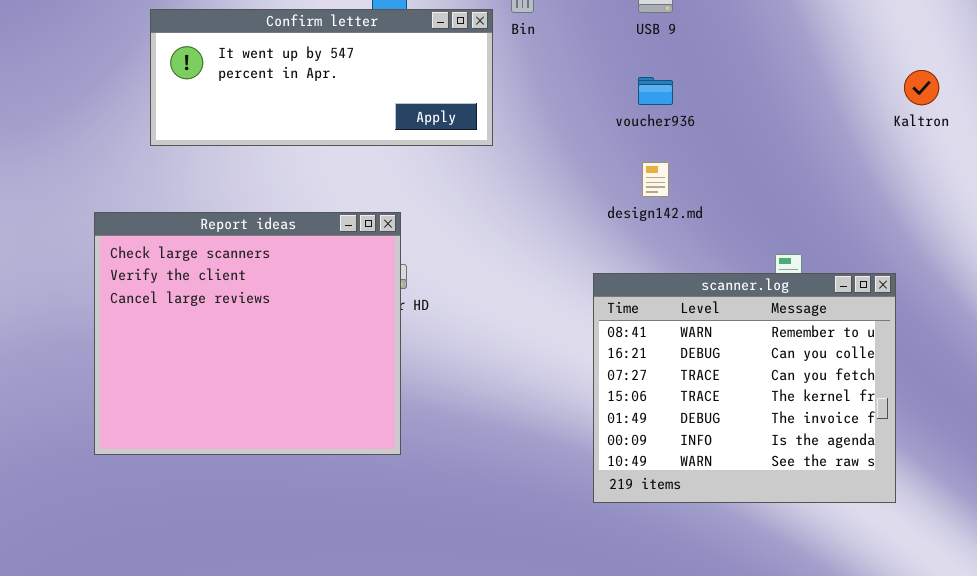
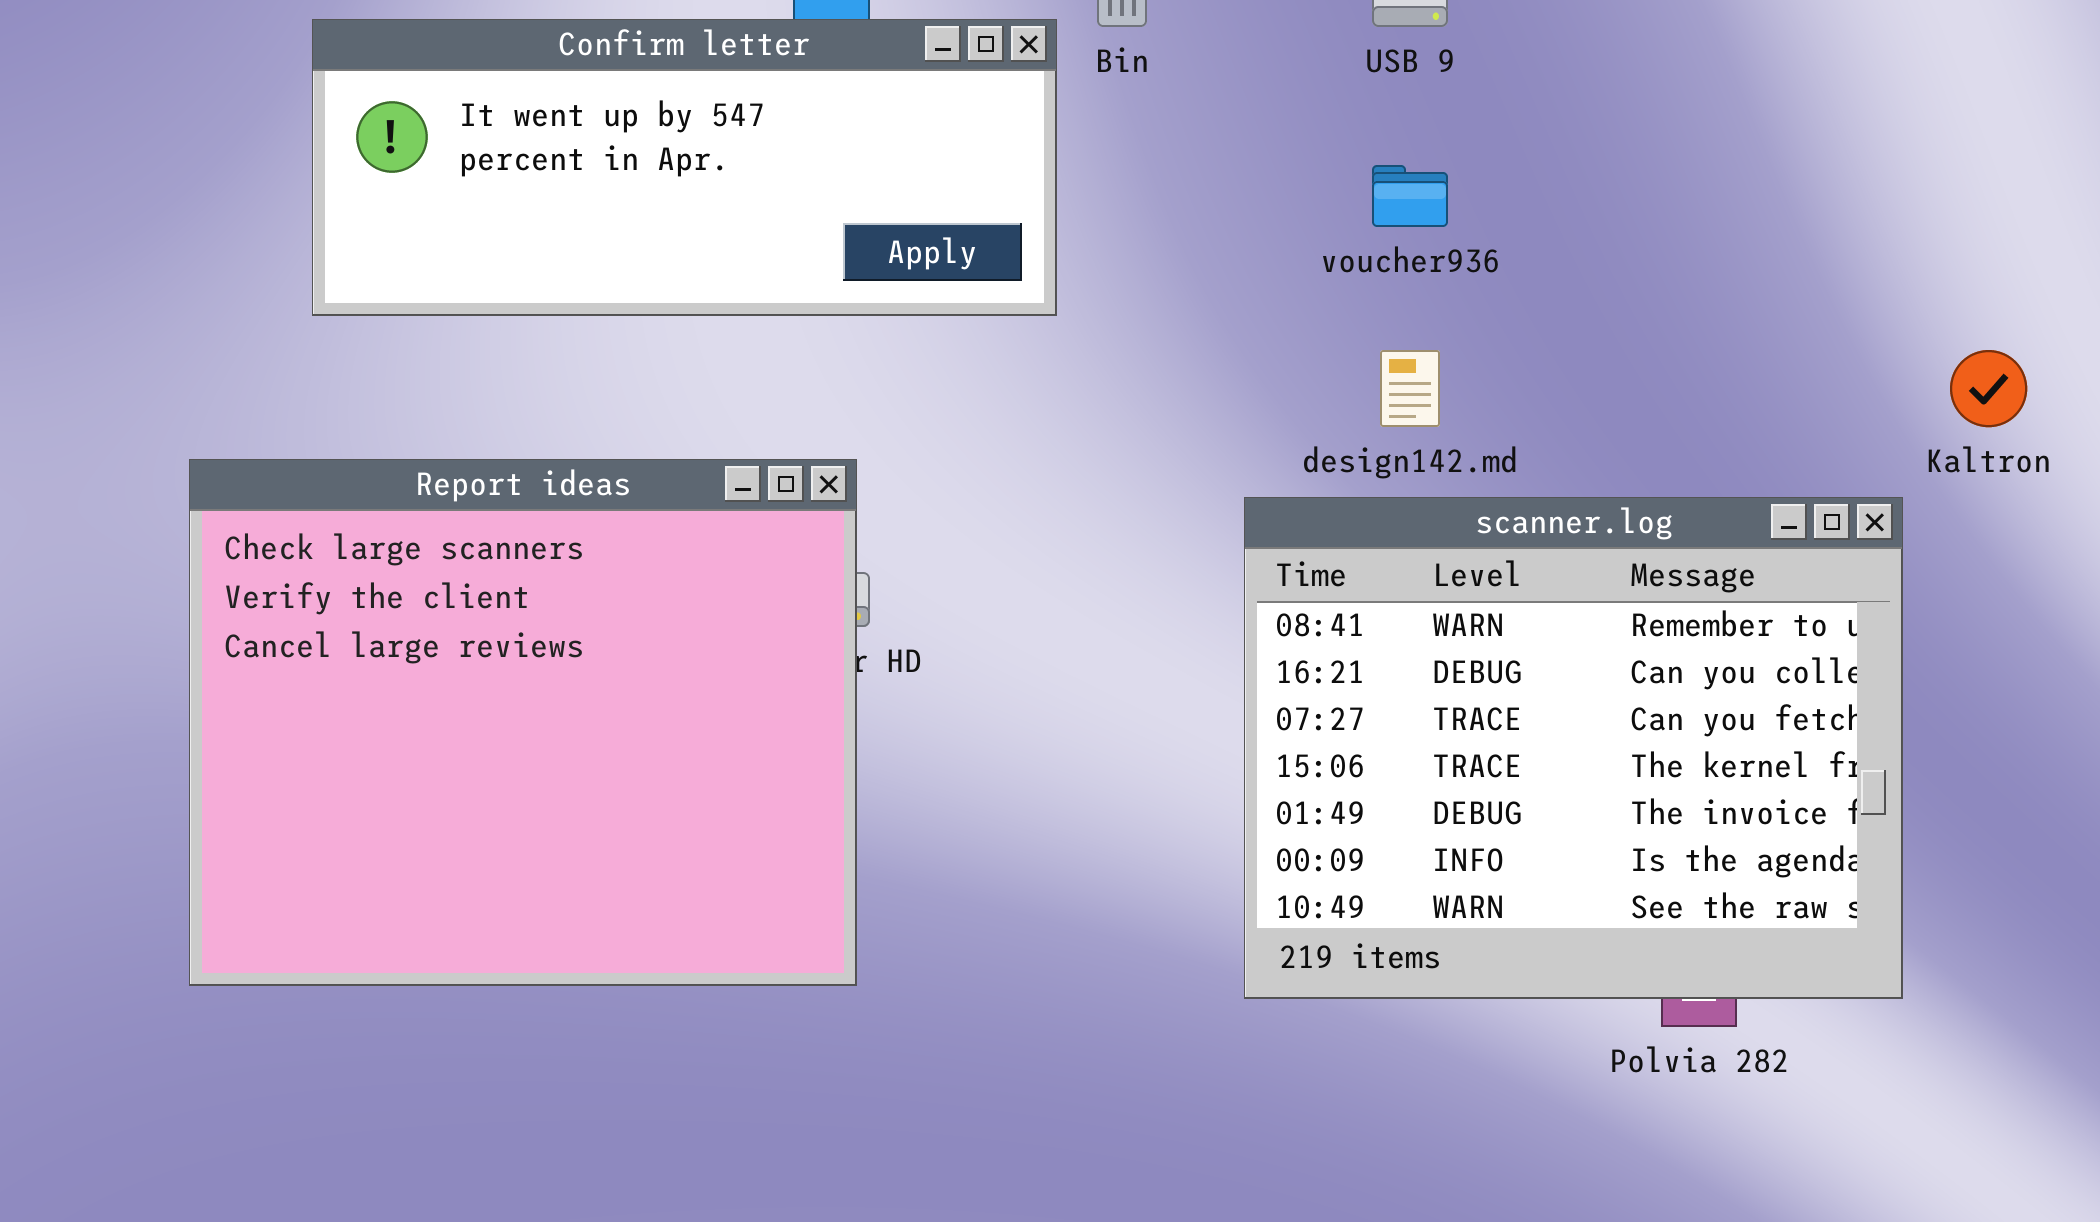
Kaltron: [904,70,939,105] -> [1950,350,2027,427], moved
scanner.log: [593,273,896,503] -> [1244,497,1903,999], moved

